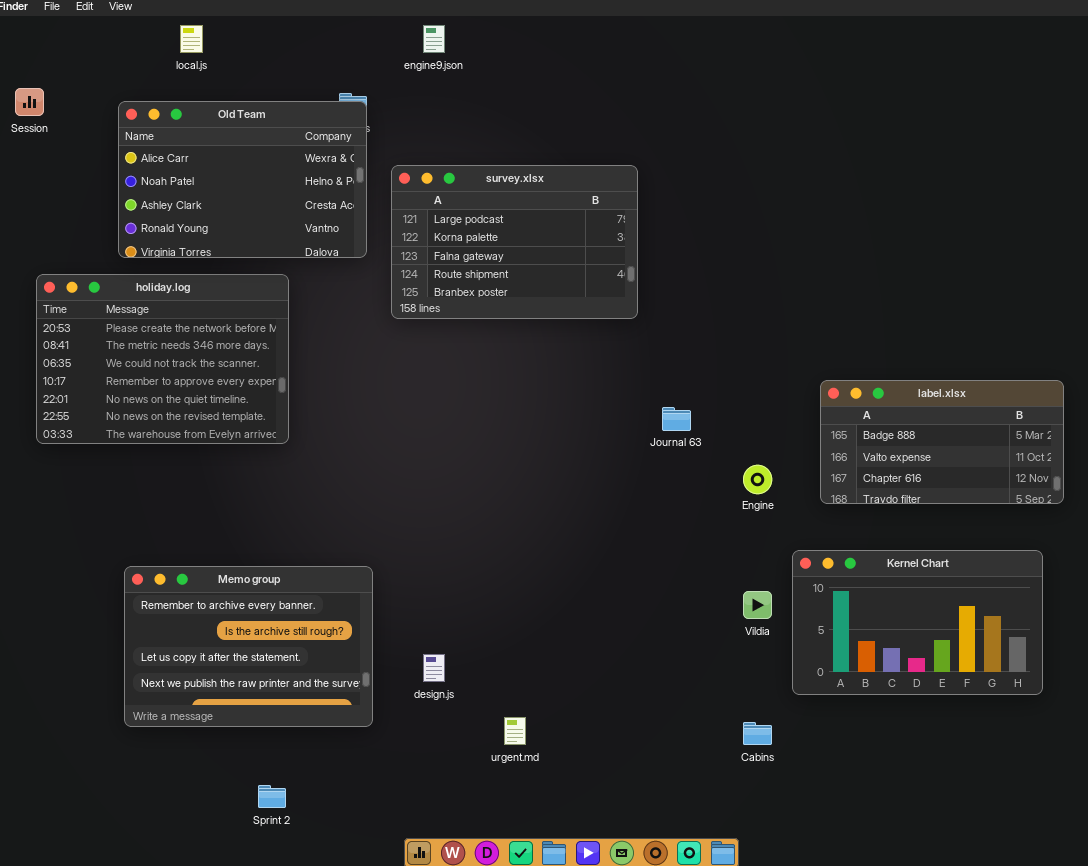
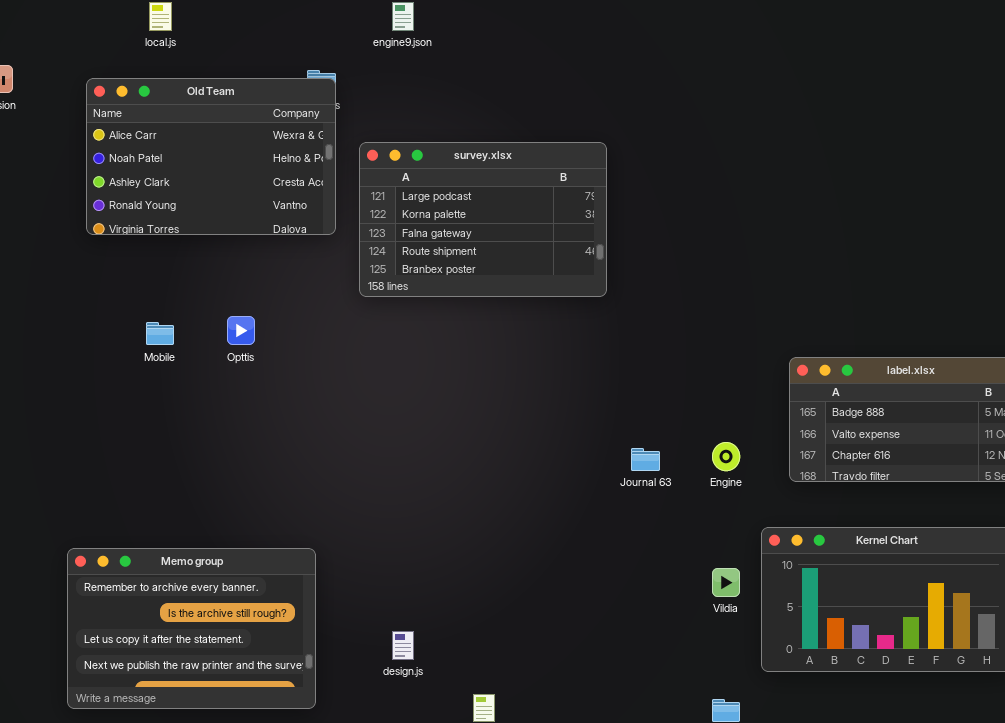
holiday.log: [36,274,289,444] -> none, closed
Journal 63: [662,407,691,431] -> [631,448,660,471], moved
Memo group: [124,566,373,727] -> [67,548,316,709], moved

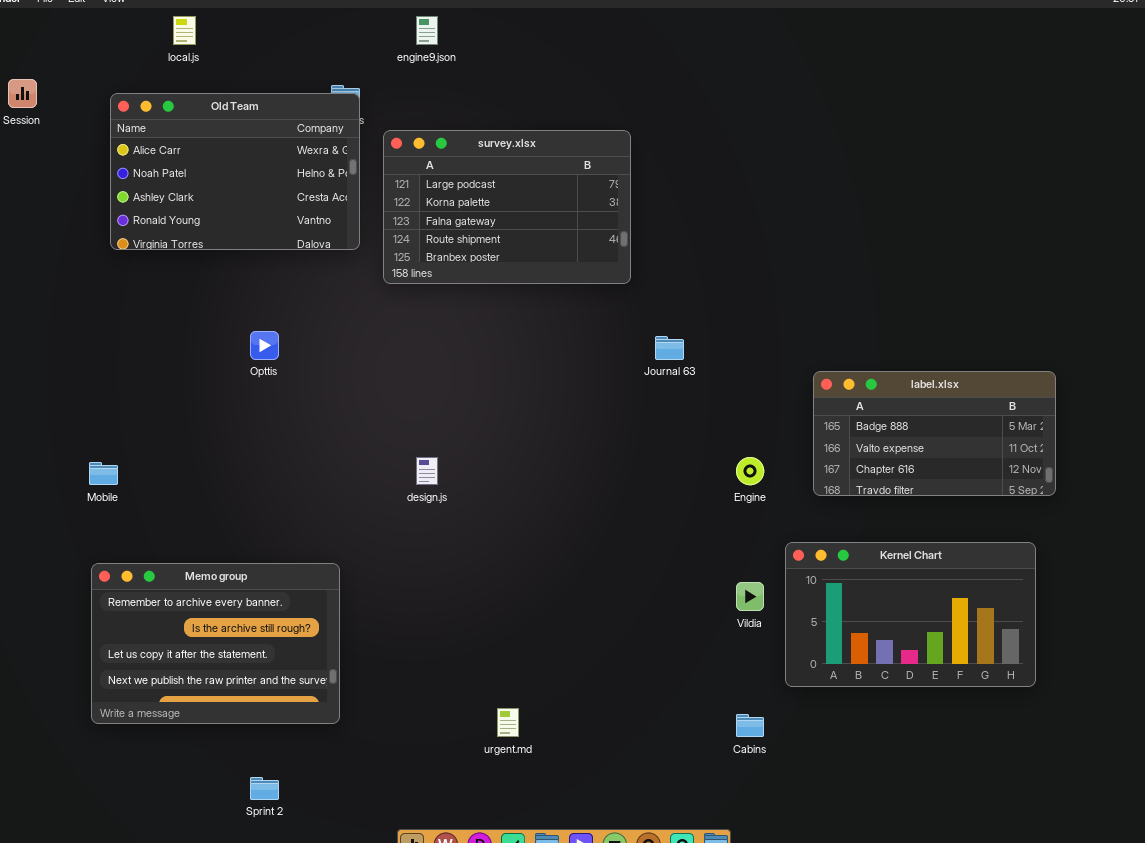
survey.xlsx: [359,142,607,297] -> [383,130,631,284], moved
Mobile: [146,322,174,345] -> [89,462,118,485], moved
Journal 63: [631,448,660,471] -> [655,336,684,360], moved
design.js: [392,631,414,660] -> [416,457,438,485], moved

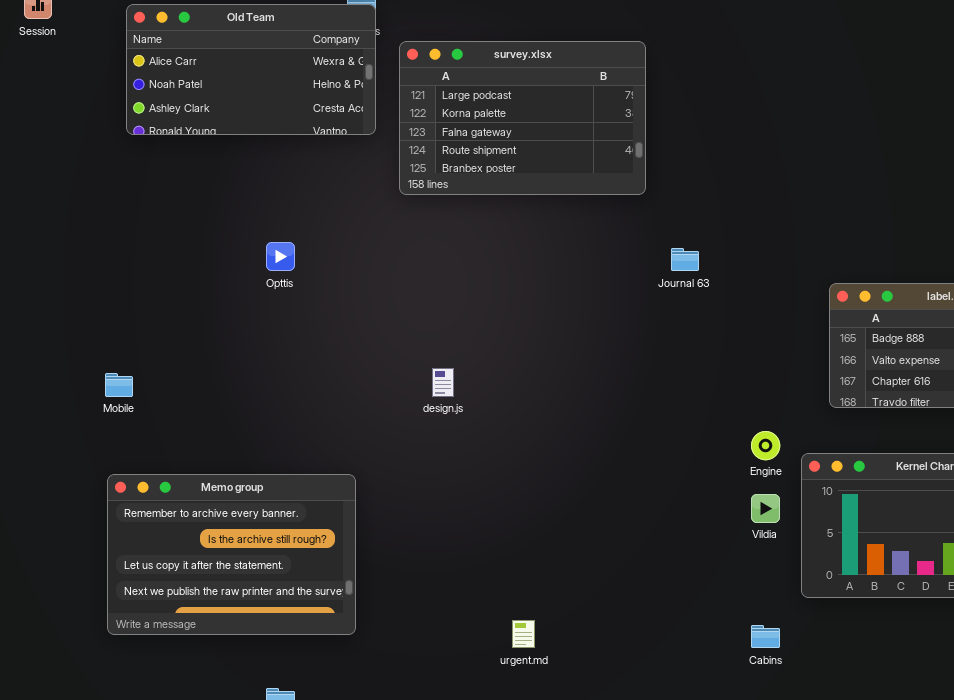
Old Team: [110,93,360,250] -> [126,4,376,135], resized
Engine: [736,457,764,485] -> [751,431,780,460], moved

